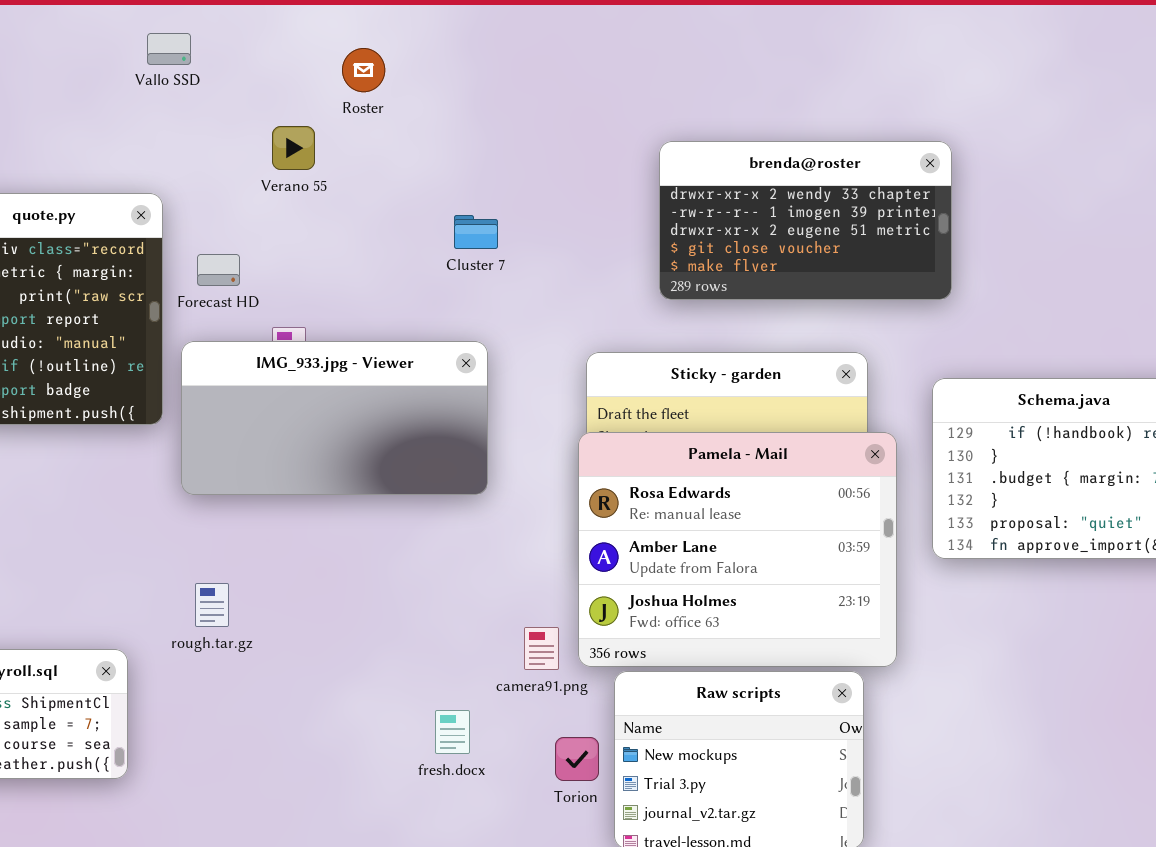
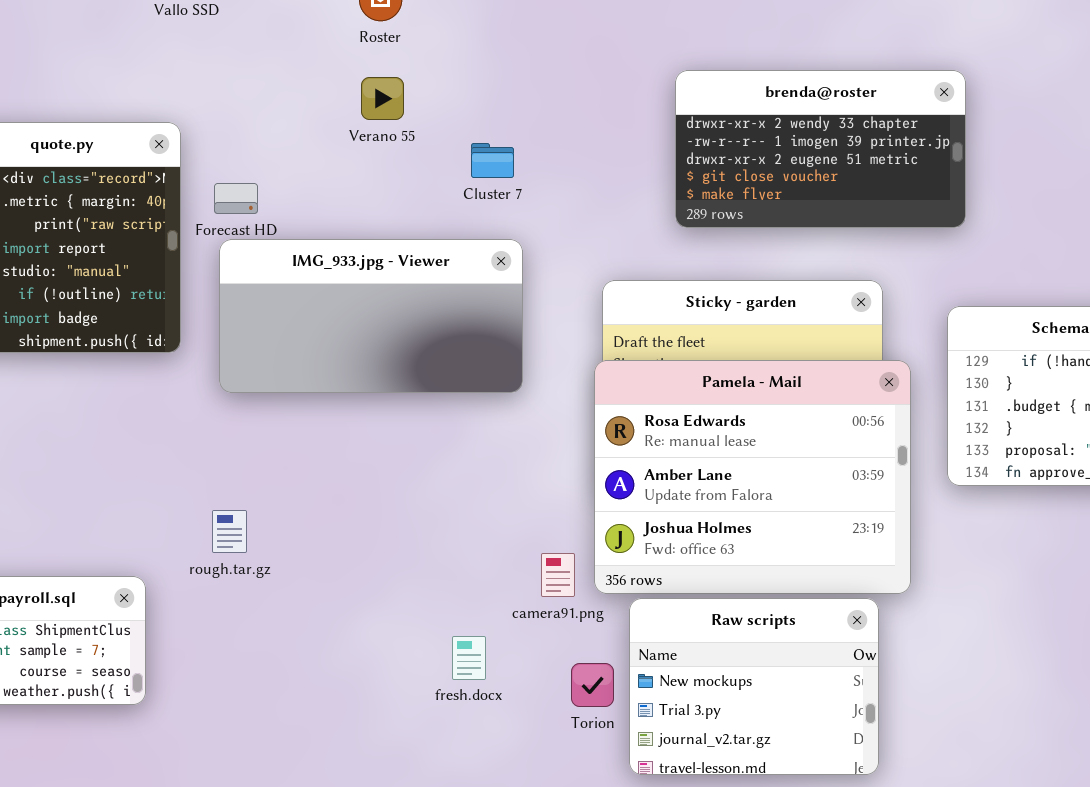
Verano 55: [272,126,315,170] -> [361,77,404,120], moved
IMG_933.jpg - Viewer: [181,341,488,495] -> [219,239,523,393], moved

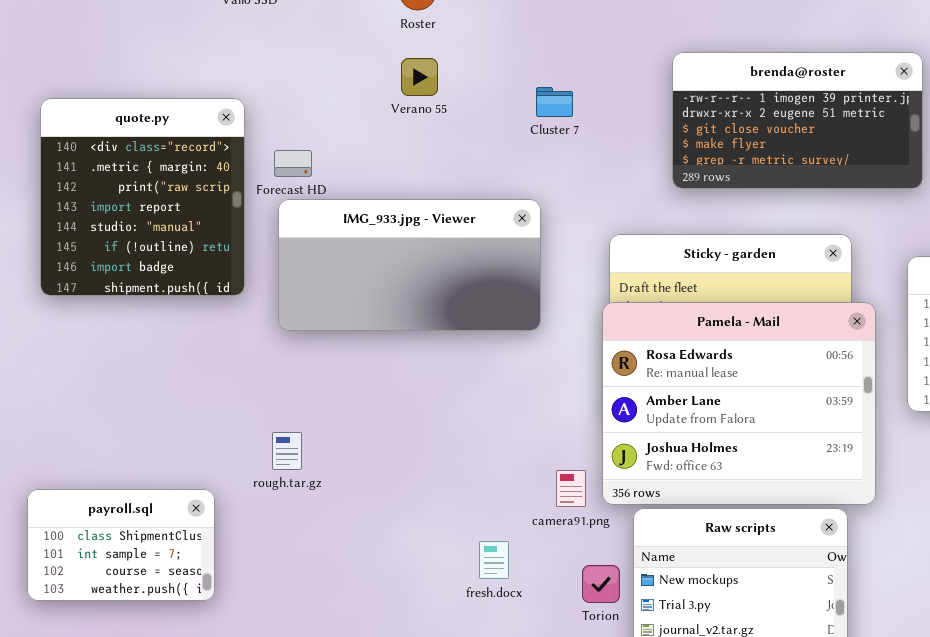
brenda@roster: [675,70,966,228] -> [672,52,923,189], scrolled down 1 row
Cluster 7: [471,143,514,178] -> [536,87,573,117], moved

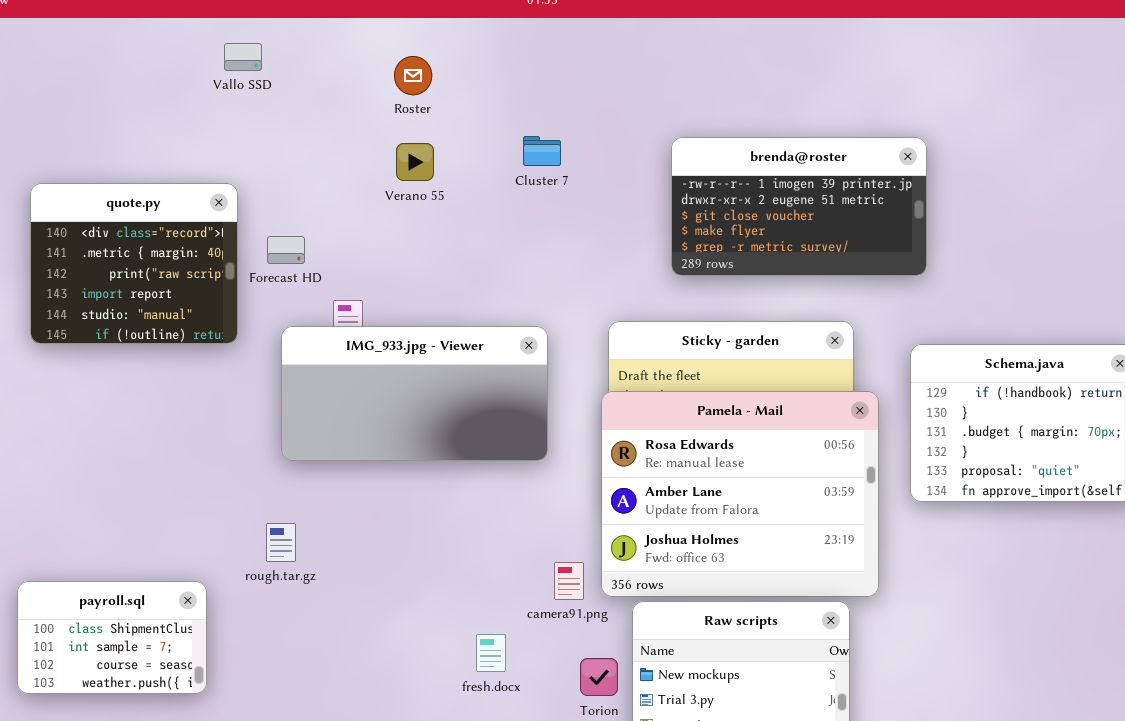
Cluster 7: [536,87,573,117] -> [523,136,561,166], moved
quote.py: [40,98,245,296] -> [30,183,238,344], resized
IMG_933.jpg - Viewer: [278,199,541,331] -> [281,326,548,461], moved

